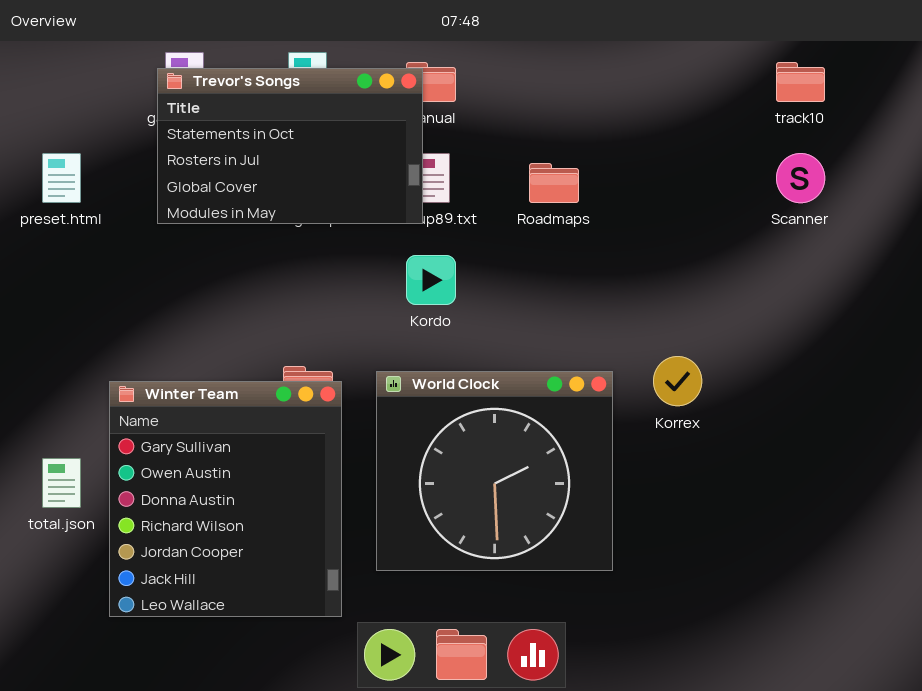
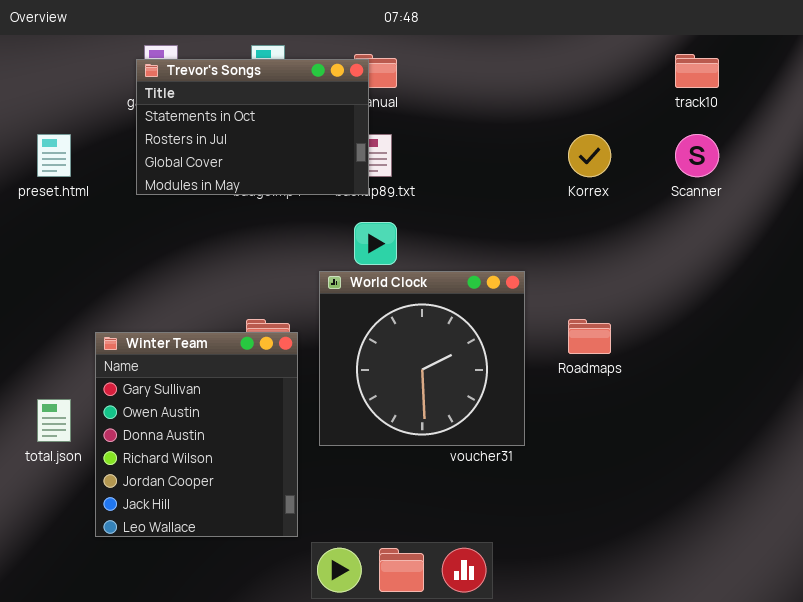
Roadmaps: [529,163,579,203] -> [568,319,611,354], moved
Korrex: [653,356,702,406] -> [568,134,611,177], moved
World Clock: [376,371,613,571] -> [319,271,525,446], moved

